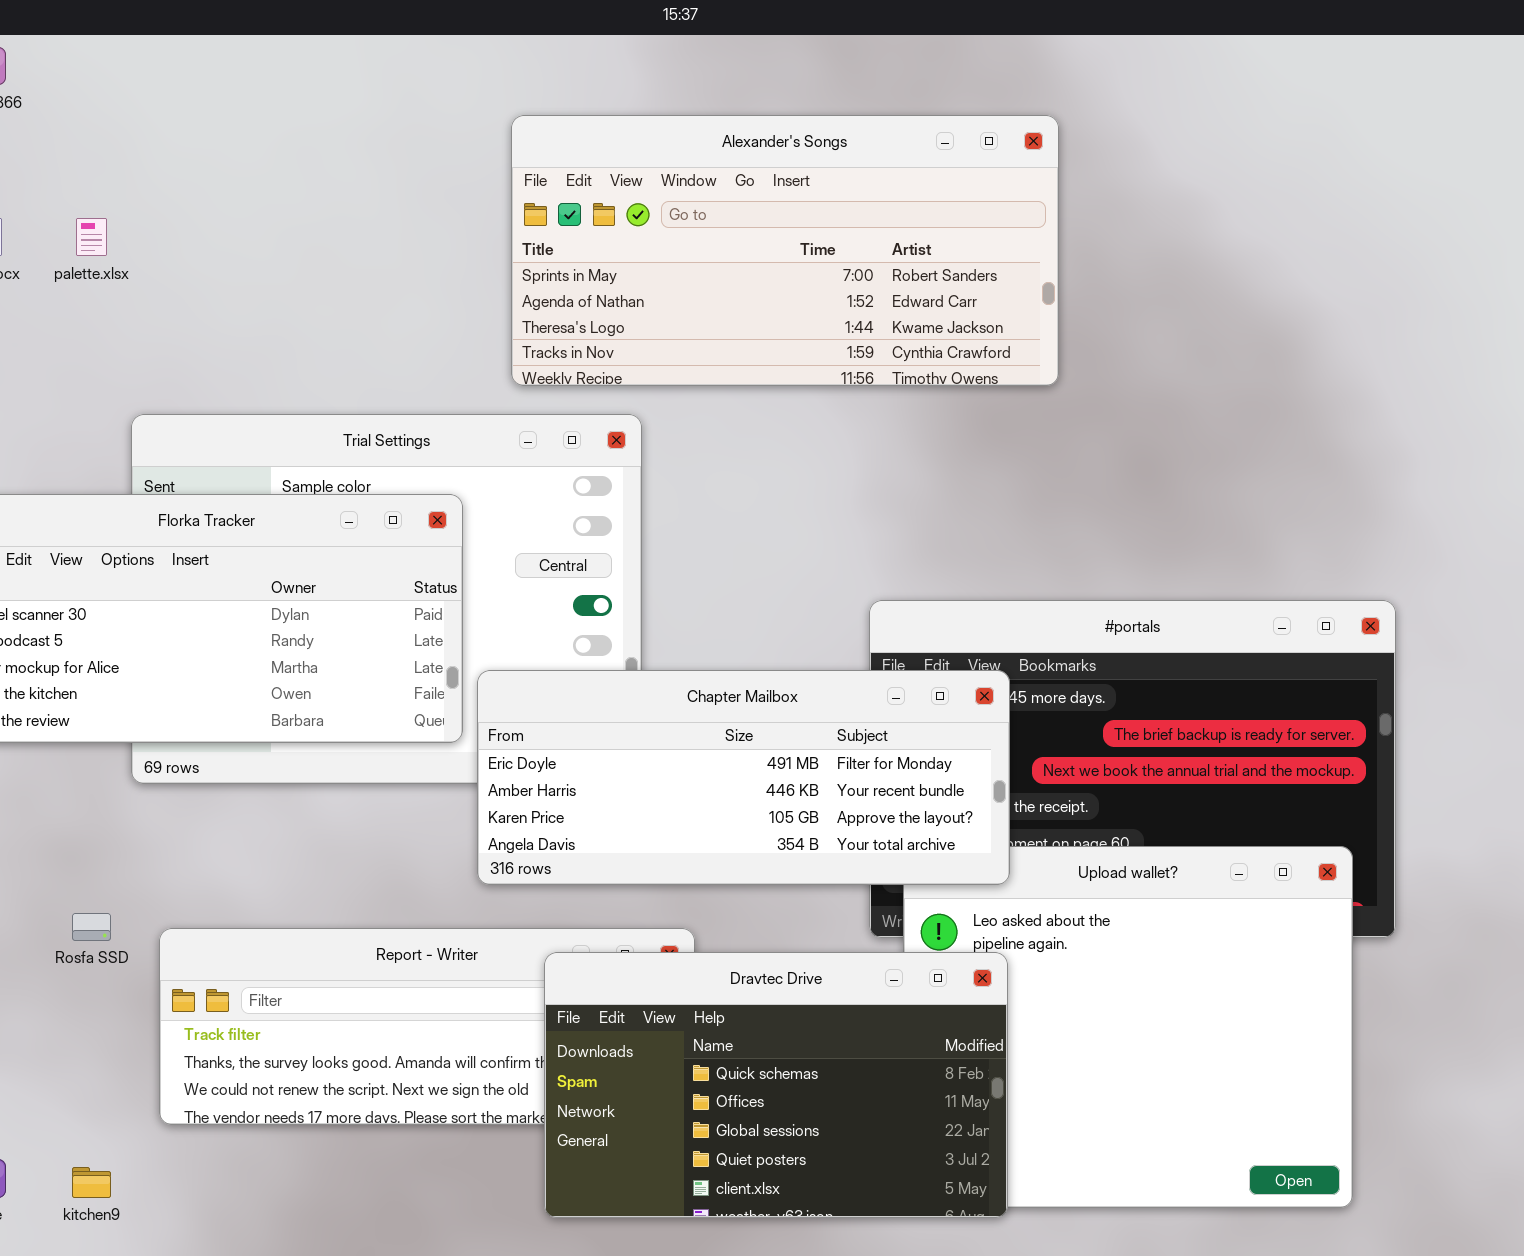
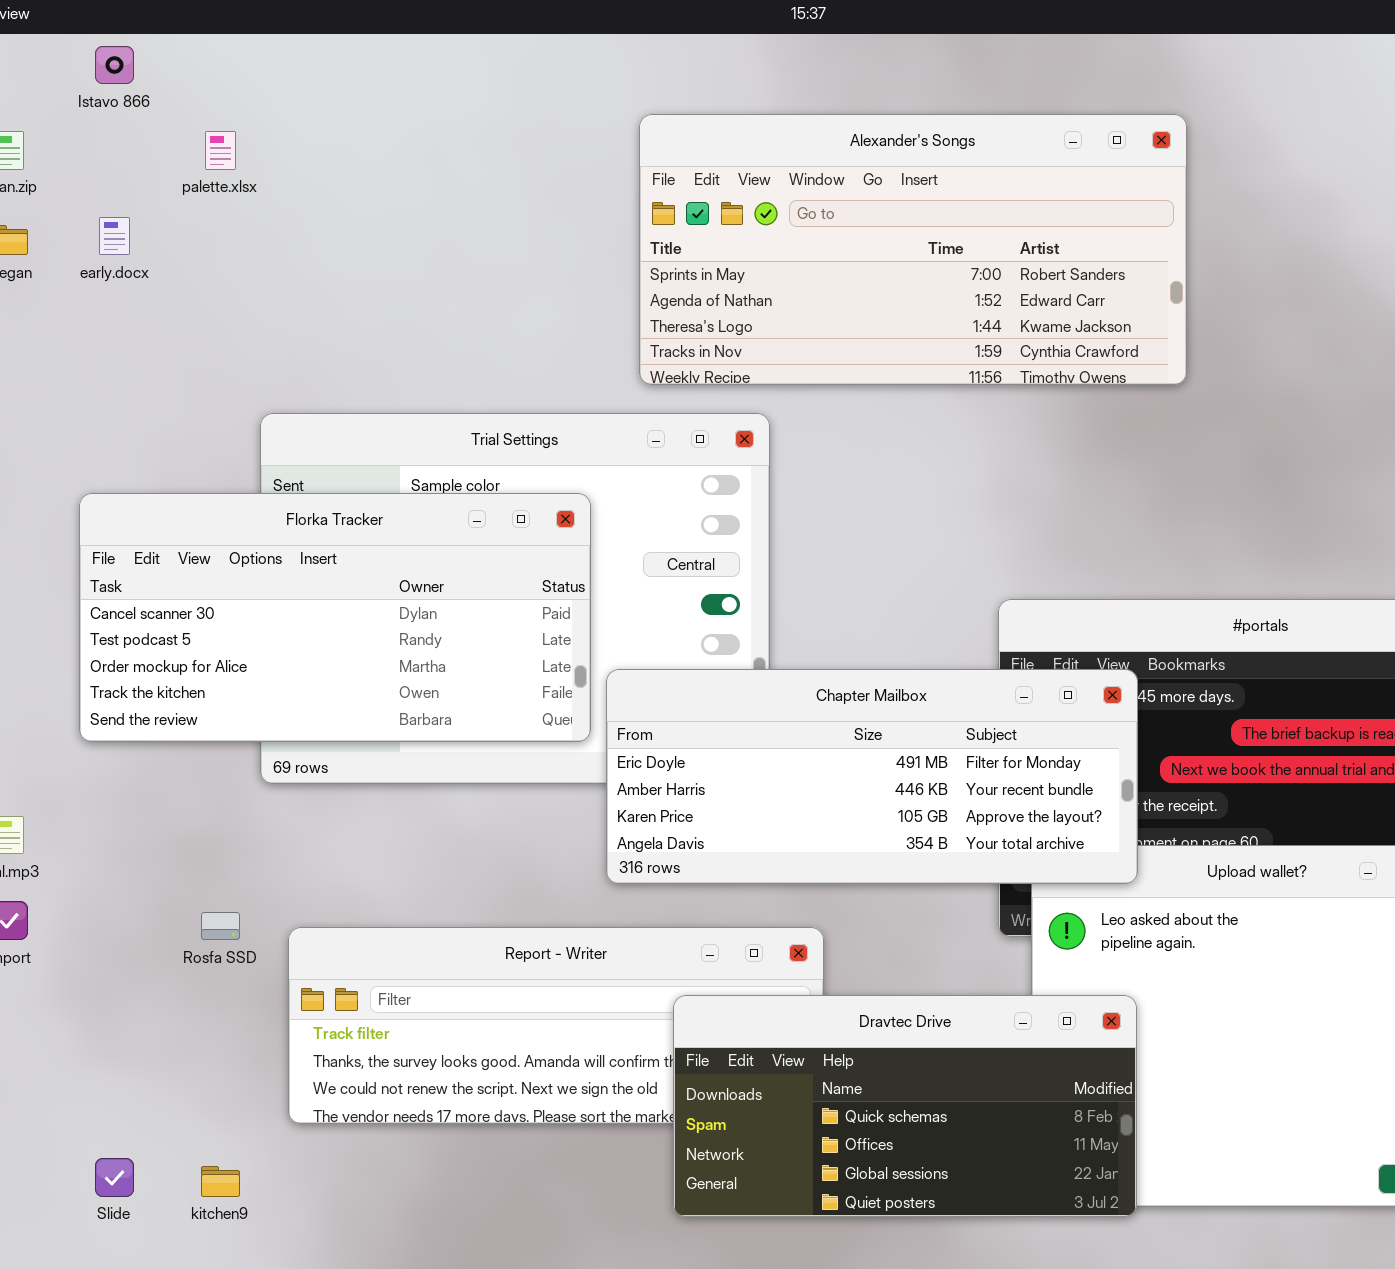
palette.xlsx: [76,218,107,256] -> [205,131,236,170], moved
Dravtec Drive: [544,952,1008,1218] -> [673,995,1137,1217], resized

